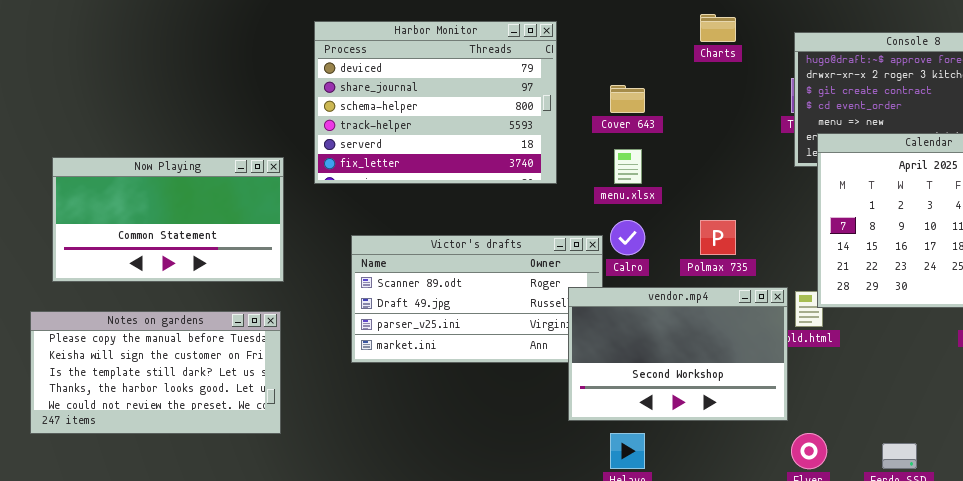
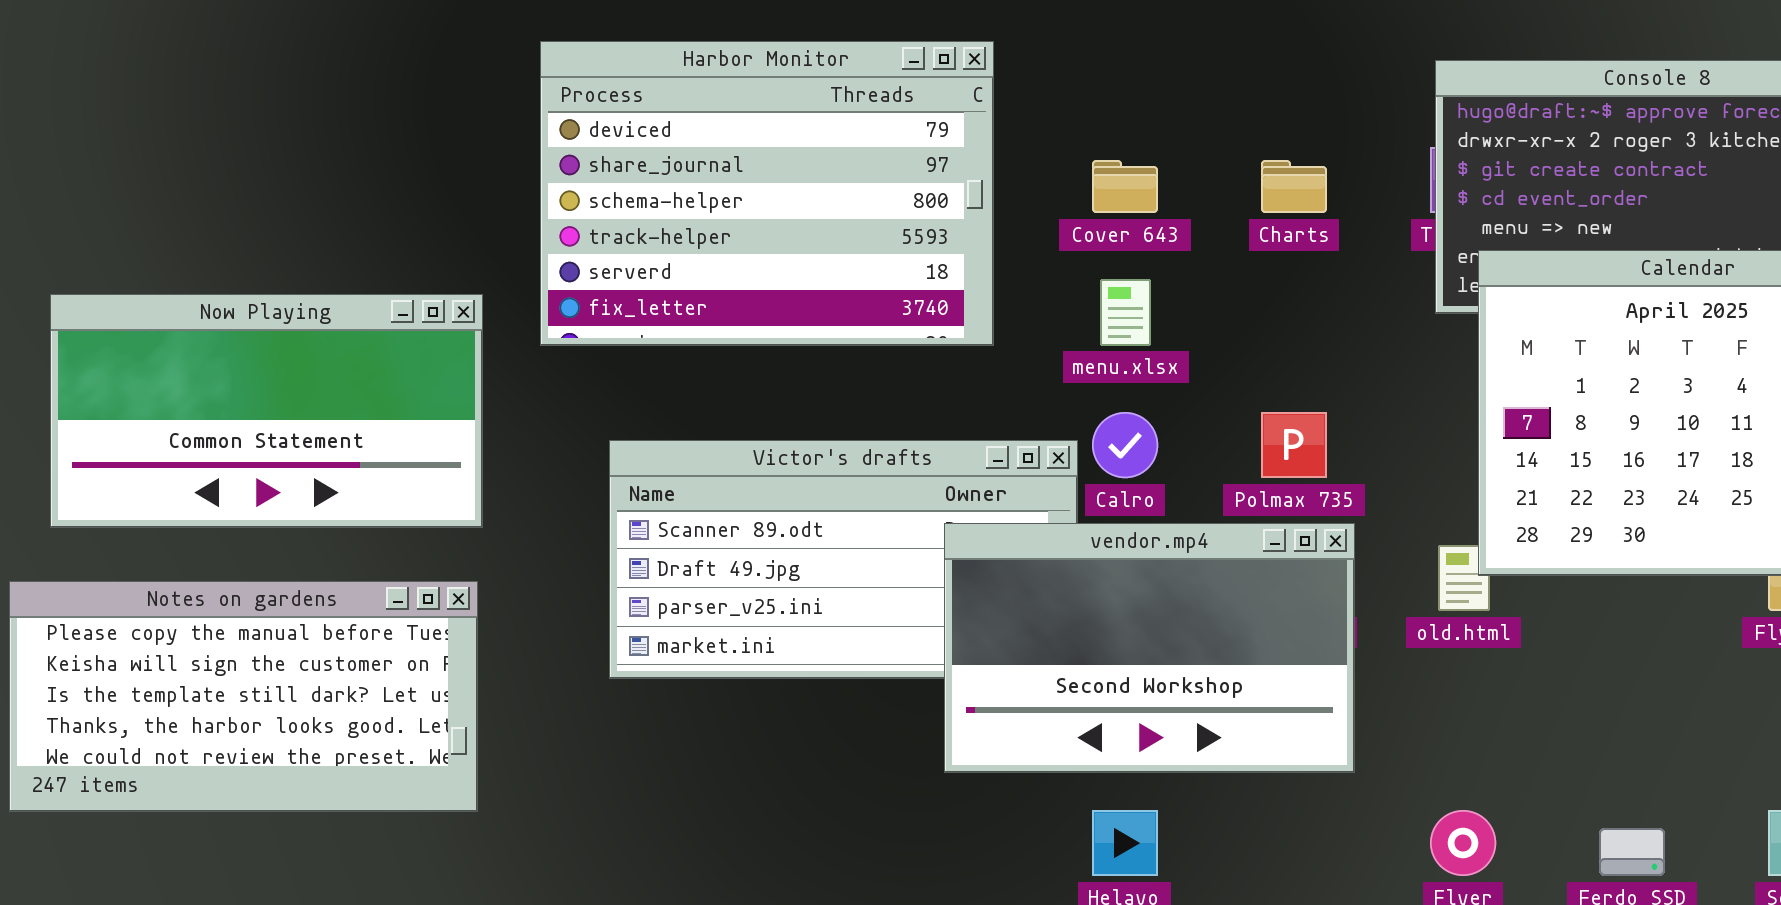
Charts: [700,14,736,42] -> [1261,160,1327,213], moved
vendor.mp4: [568,287,788,421] -> [944,523,1355,773], moved

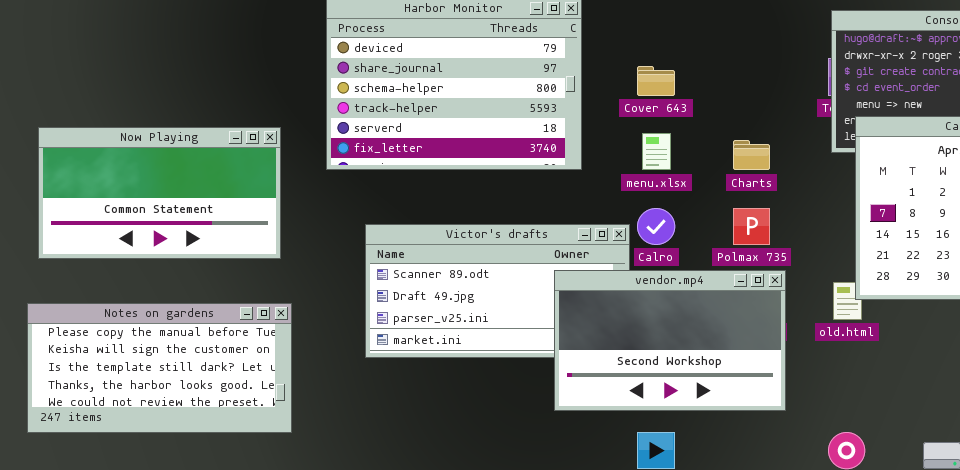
Charts: [1261,160,1327,213] -> [733,140,770,170], moved
Now Playing: [50,294,483,528] -> [38,127,281,259], moved

